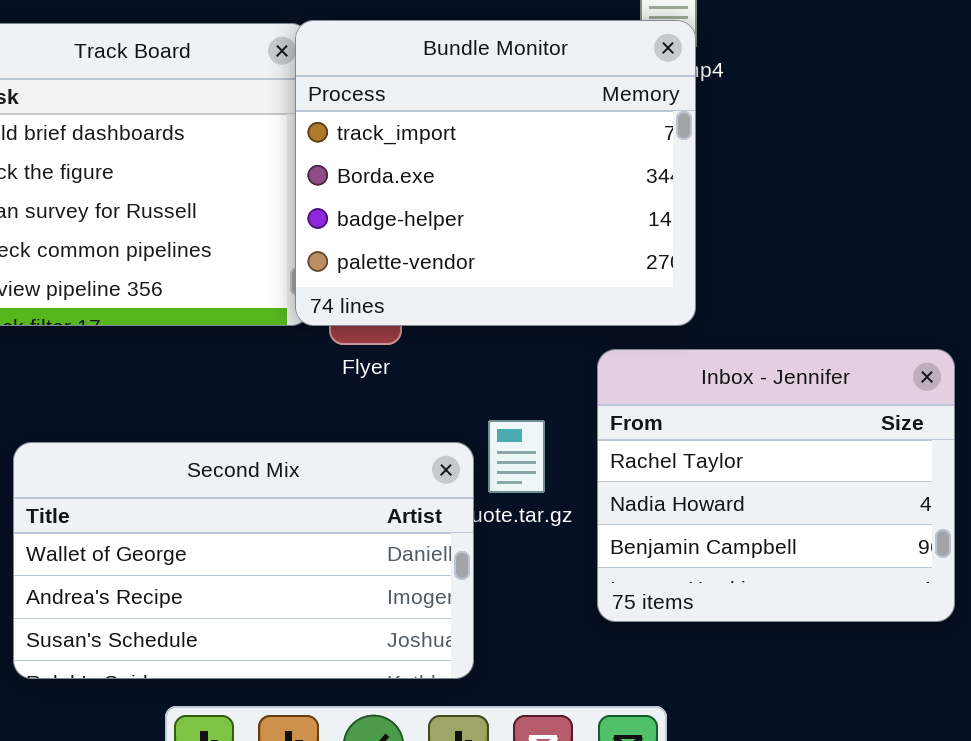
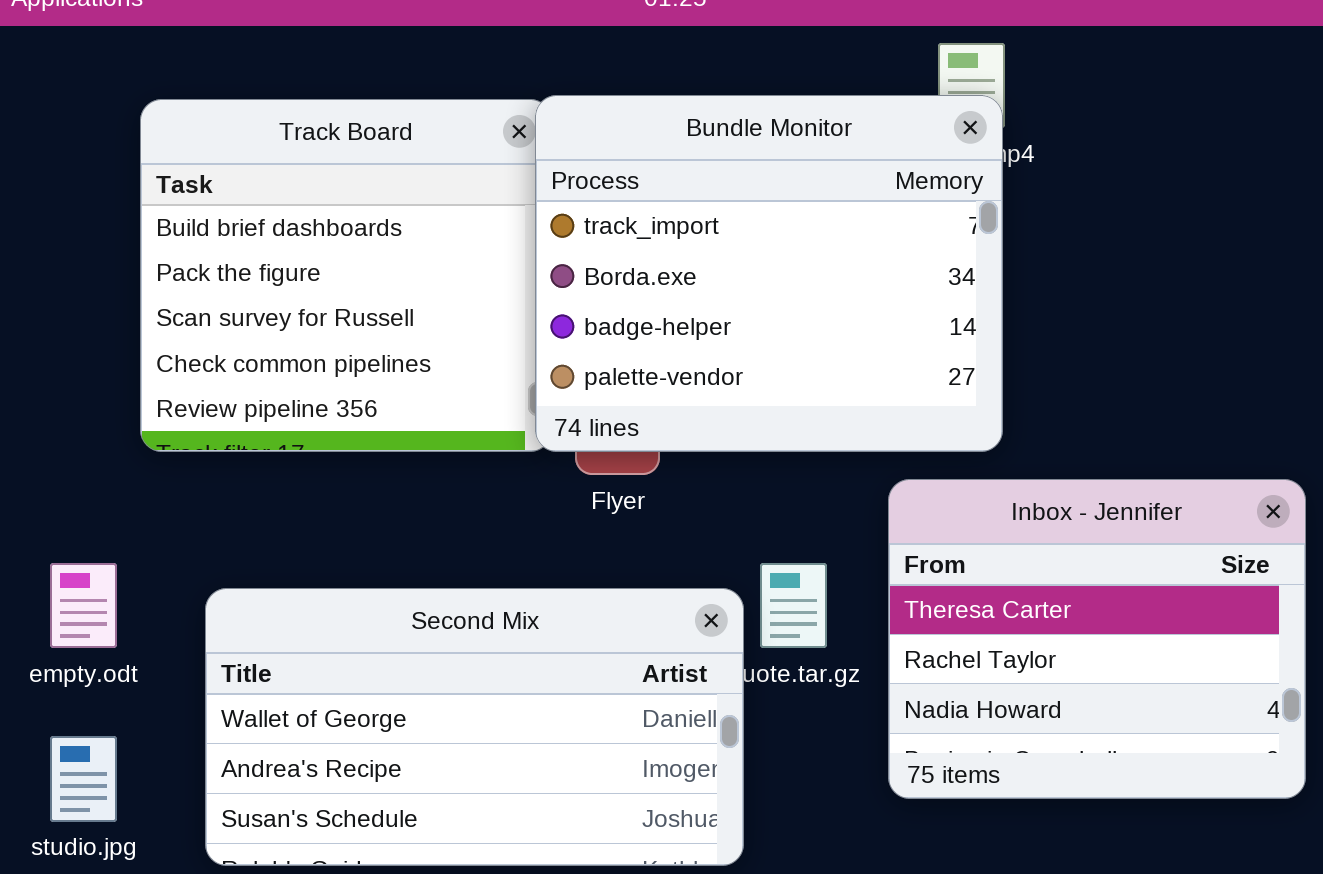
Inbox - Jennifer: [597,349,955,622] -> [888,479,1306,799], scrolled up 1 row

